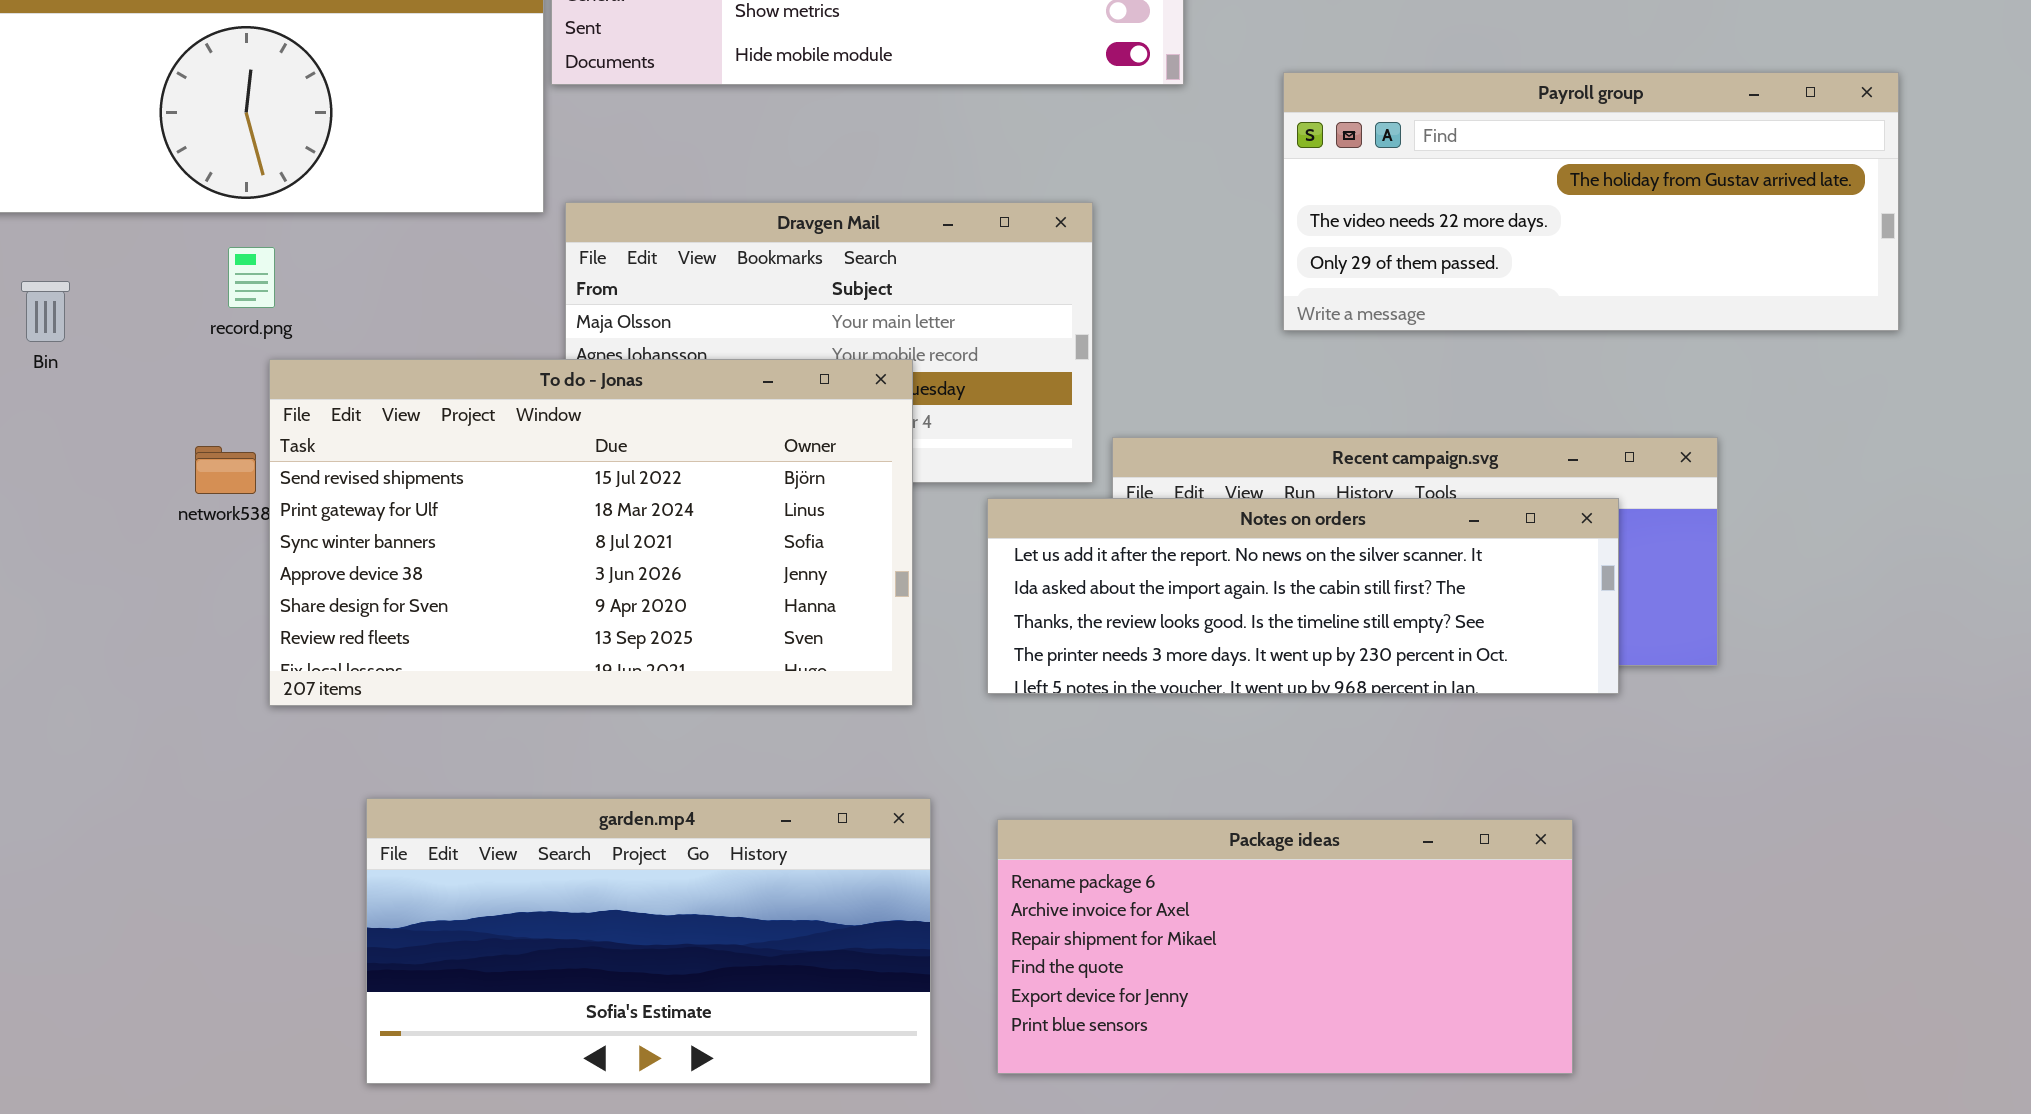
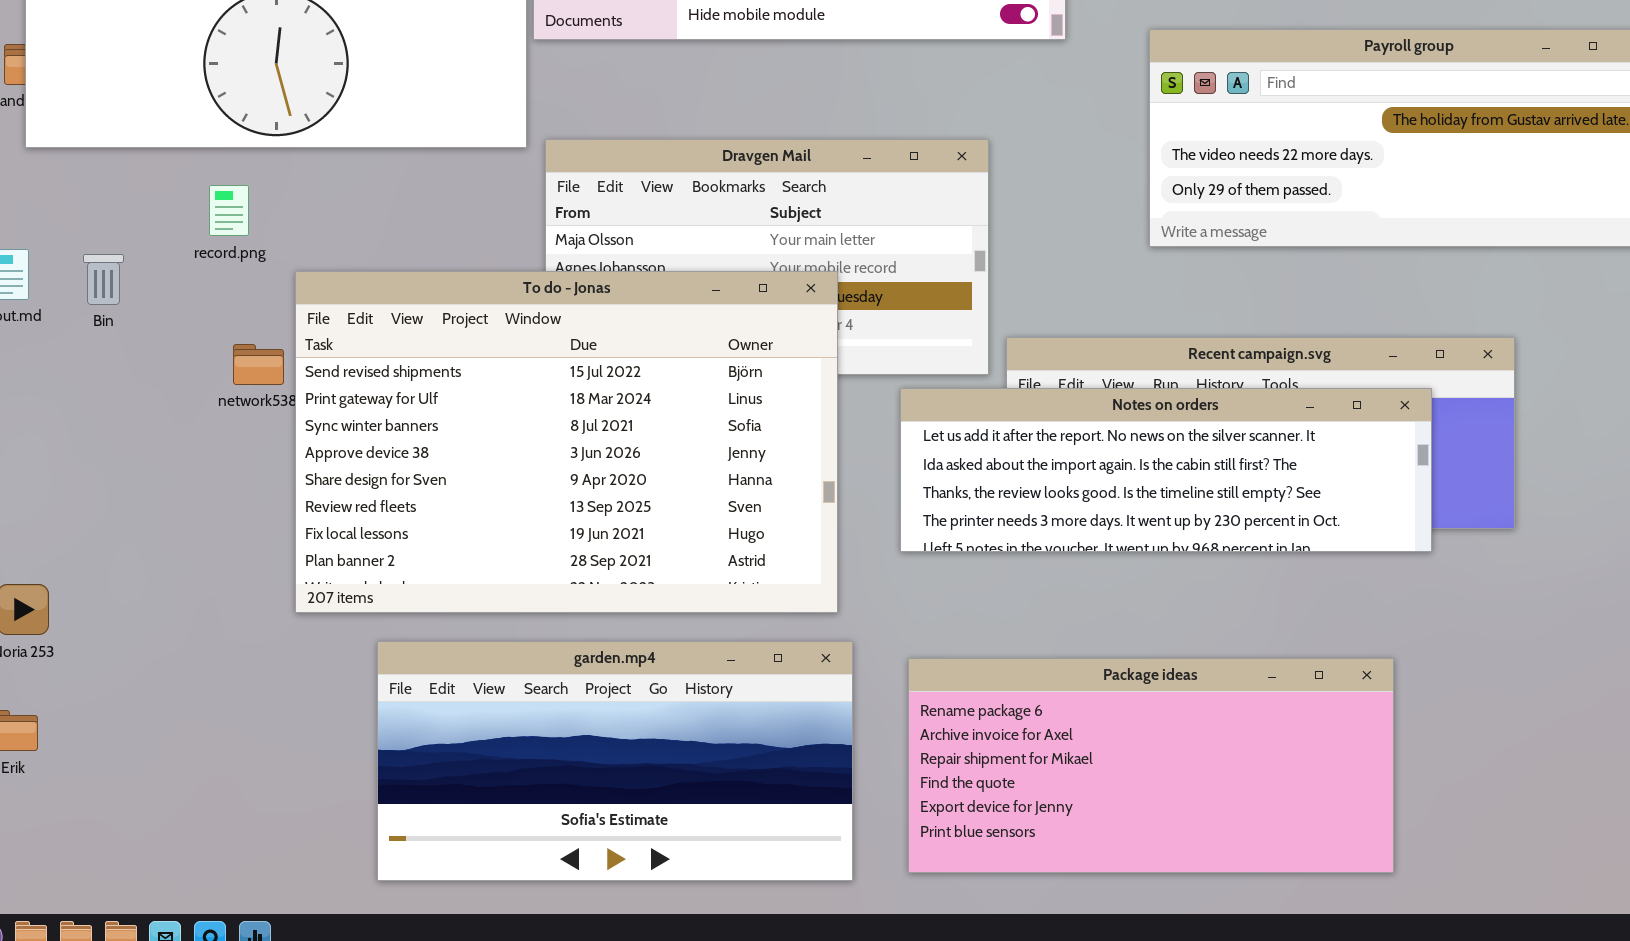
record.png: [228,247,275,308] -> [209,185,249,236], moved
Bin: [21,281,70,342] -> [83,254,124,305], moved
To do - Jonas: [269,359,913,706] -> [295,271,838,613], resized

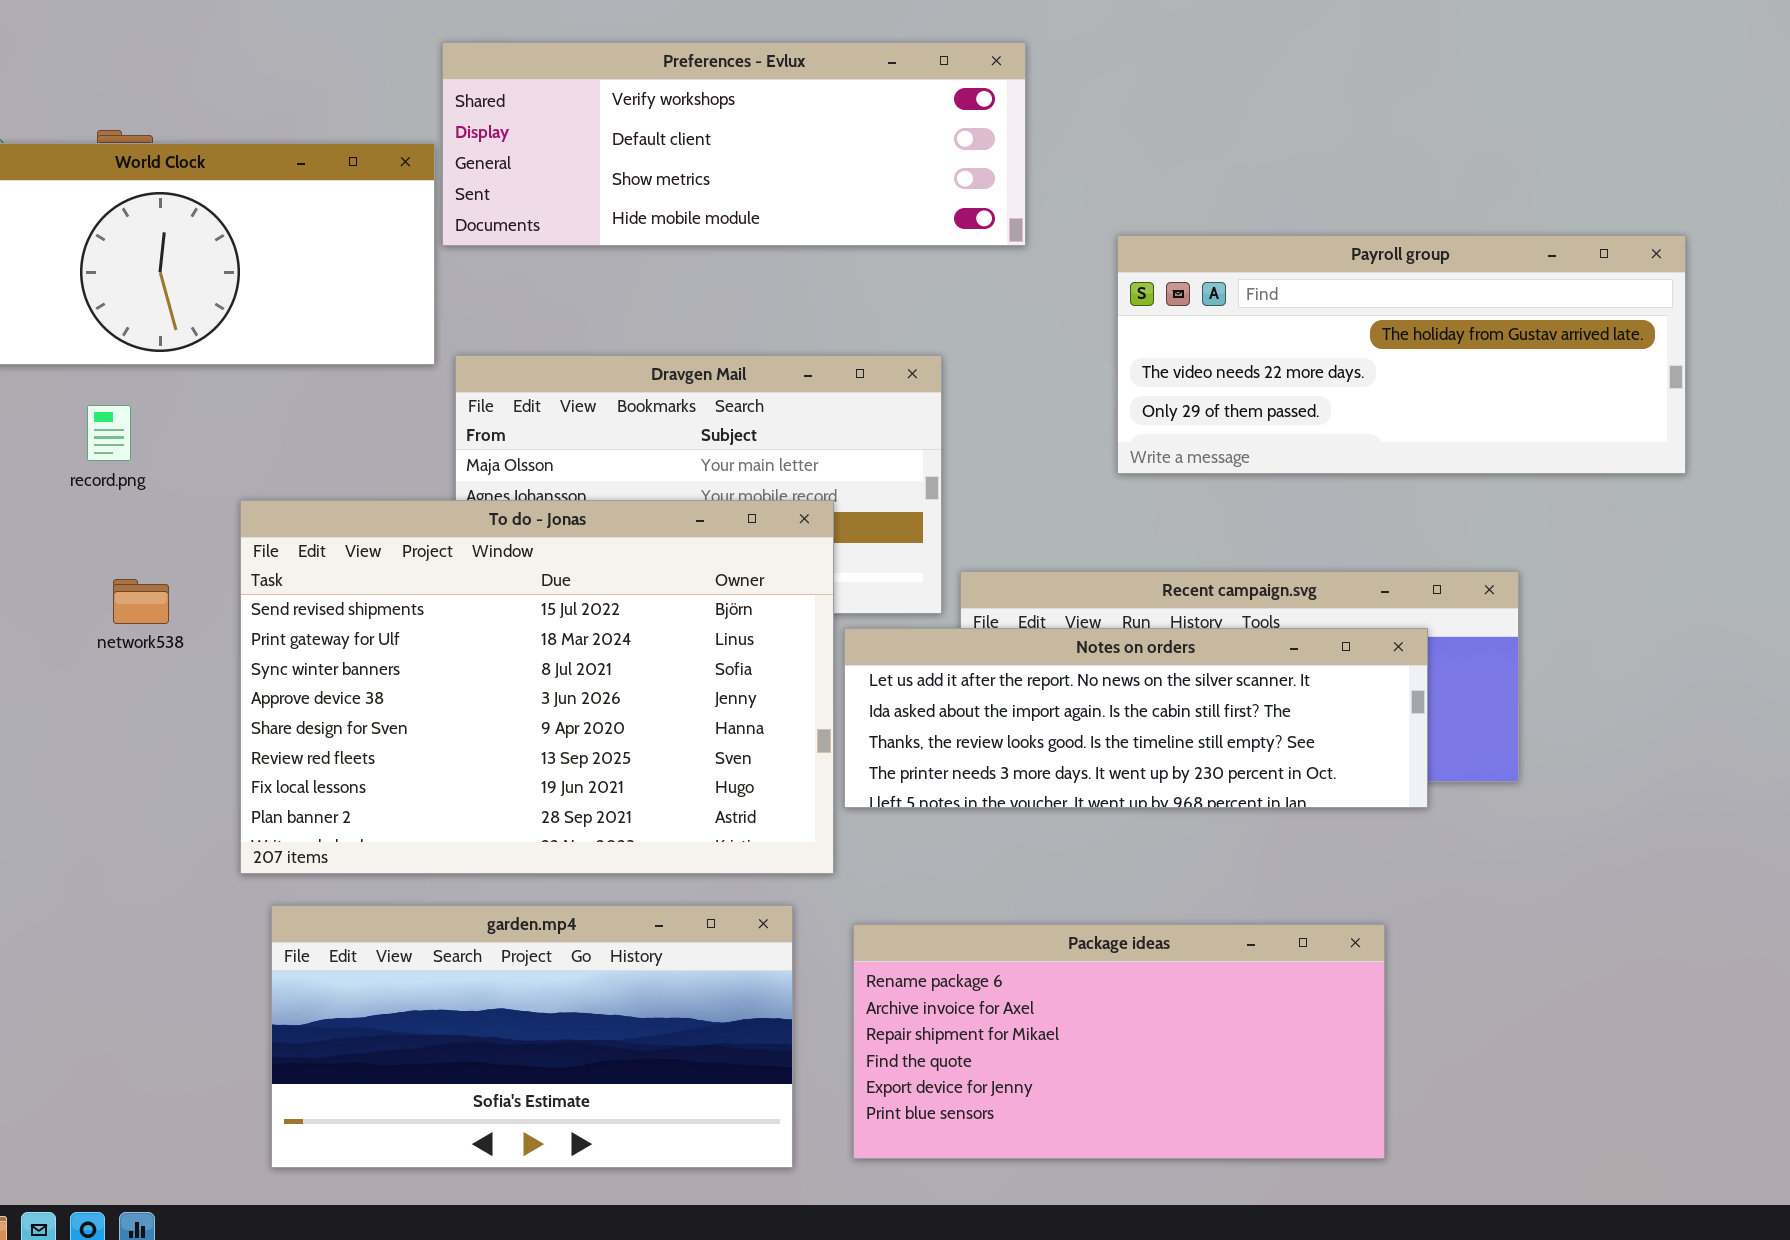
To do - Jonas: [295,271,838,613] -> [240,500,834,874], moved

